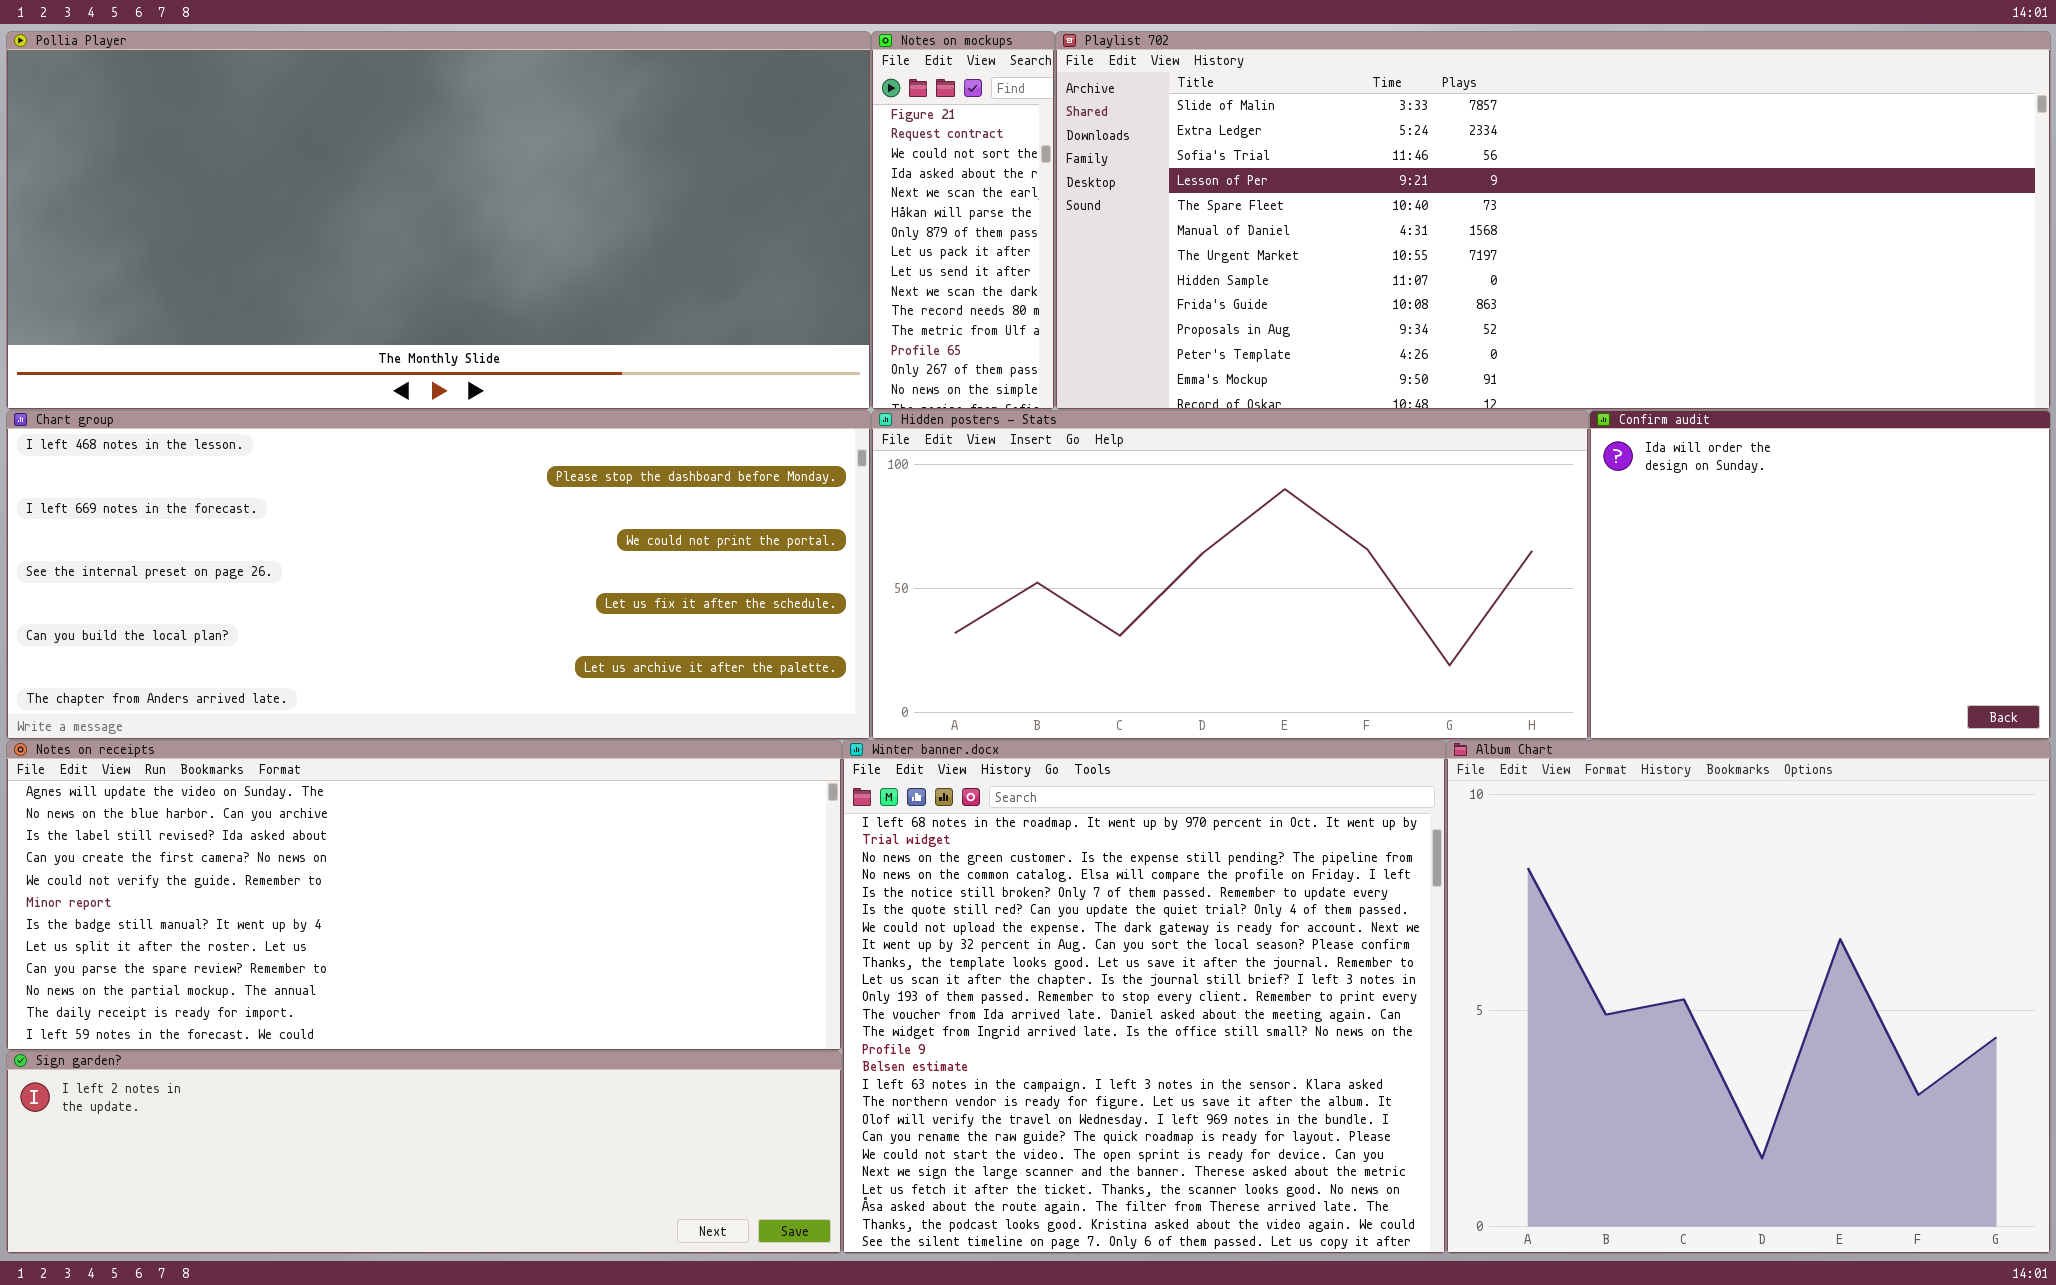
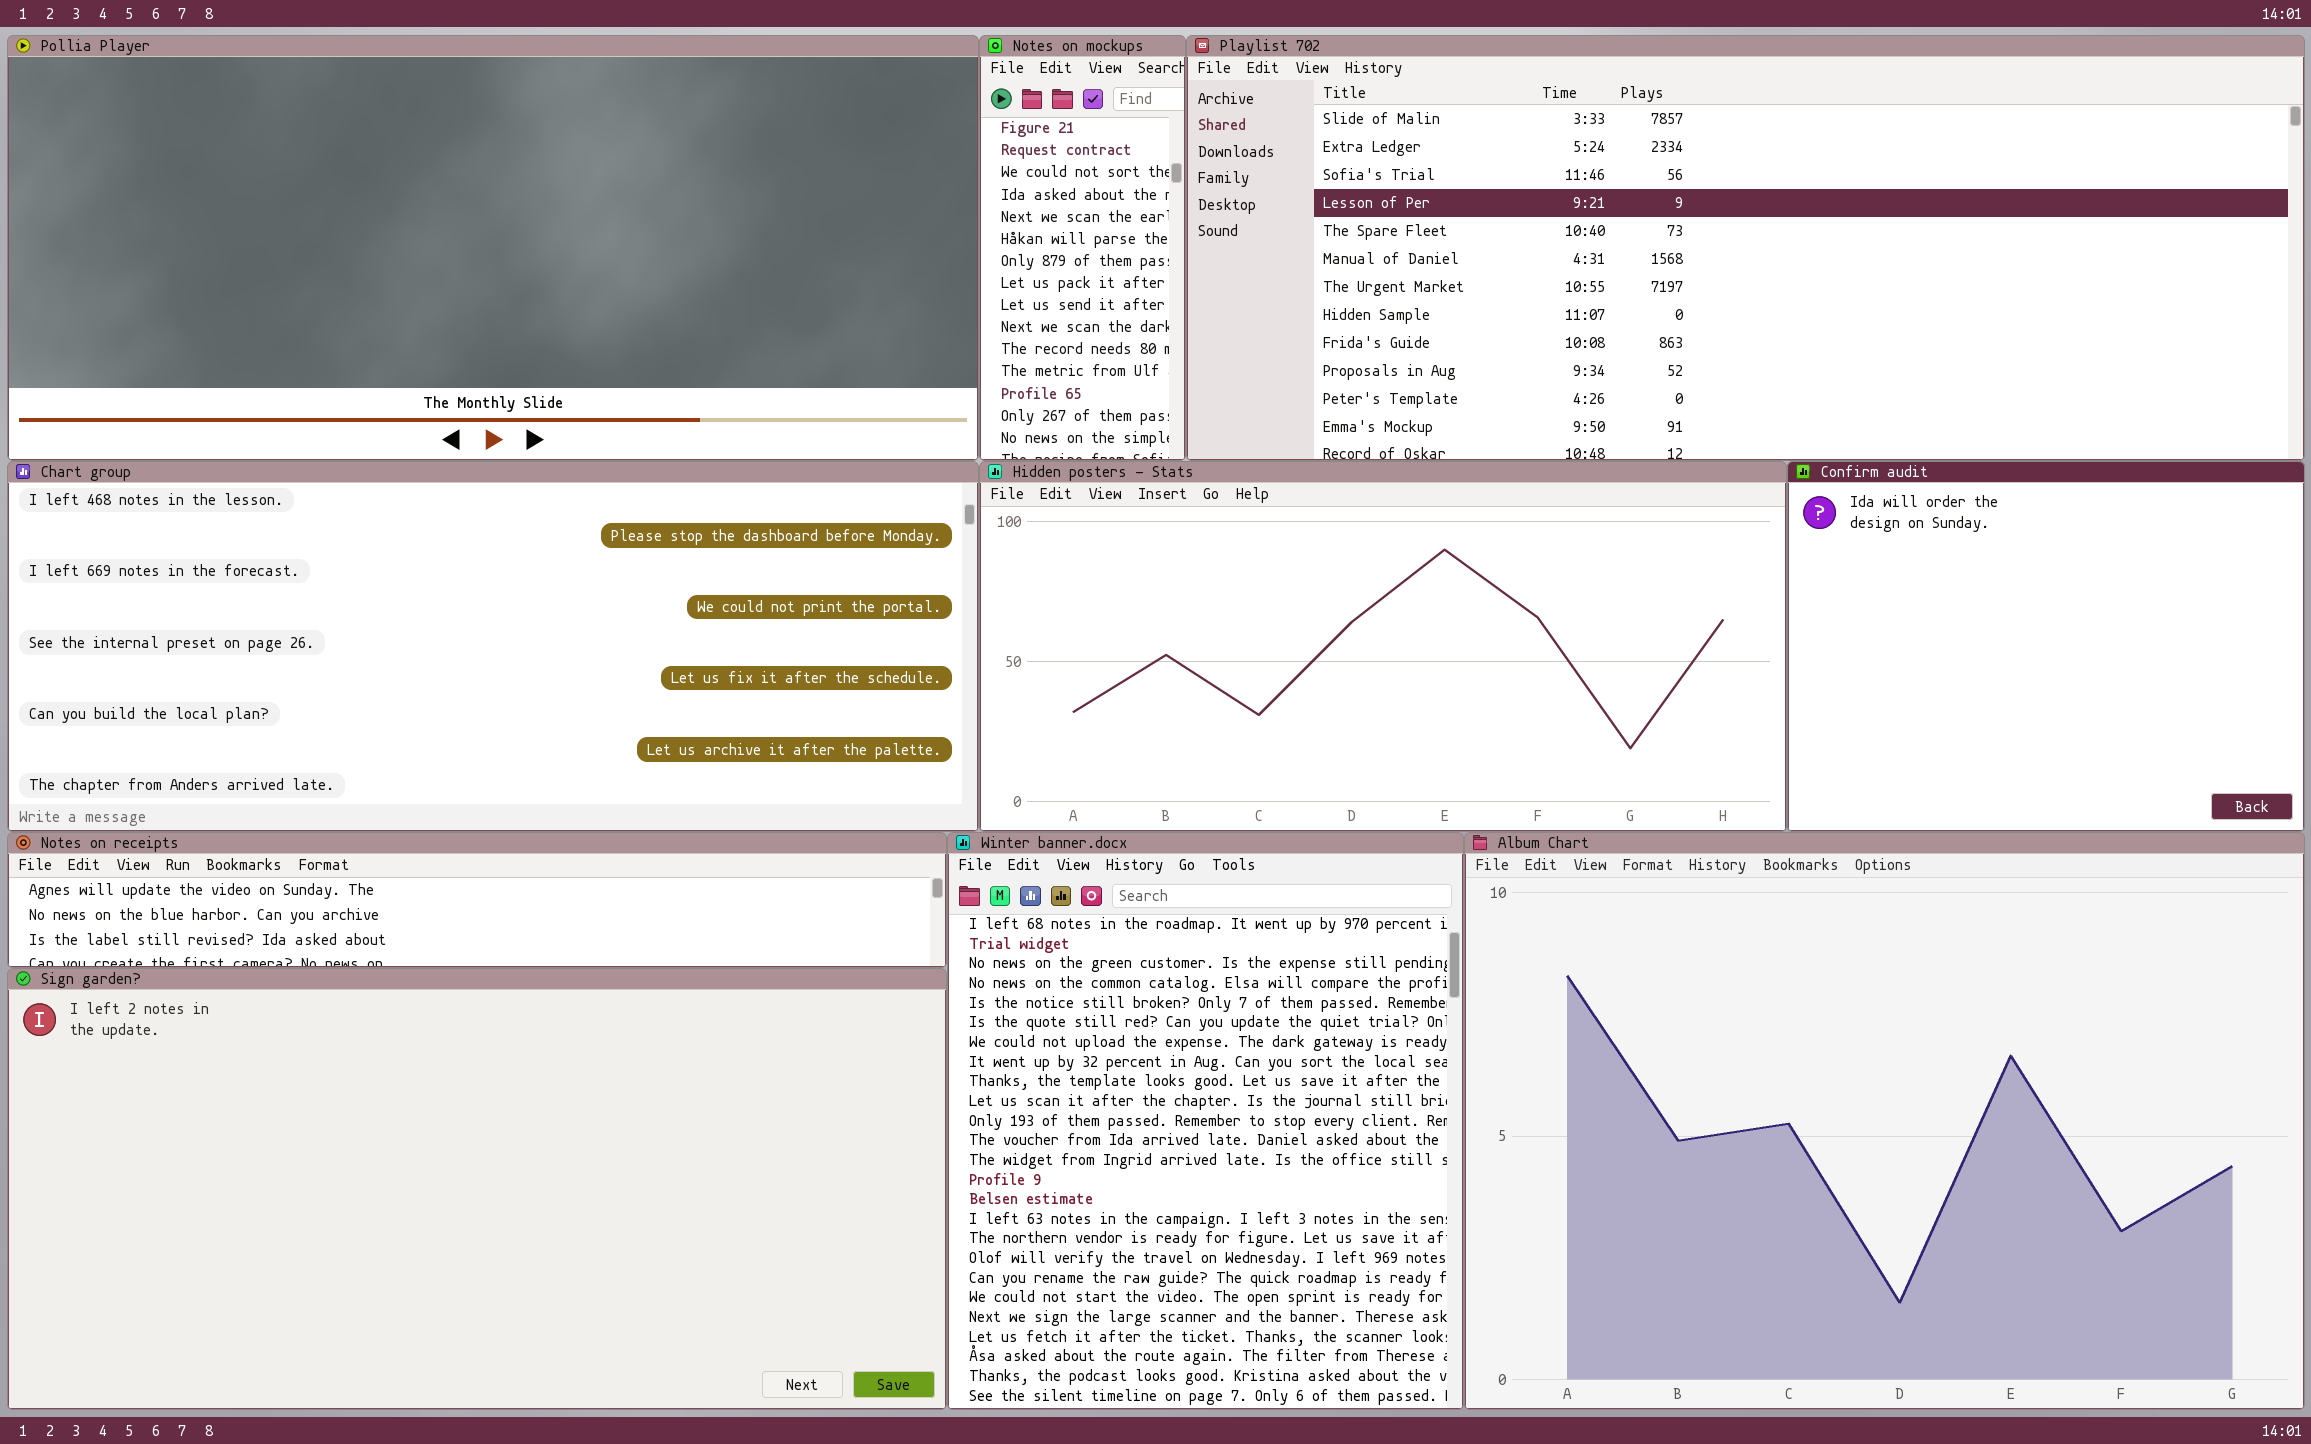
Notes on receipts: [6,740,842,1051] -> [7,832,947,968], resized
Winter banner.docx: [842,740,1446,1254] -> [947,832,1464,1410], resized
Album Chart: [1446,740,2051,1254] -> [1464,832,2305,1410], resized
Sign garden?: [6,1051,842,1254] -> [7,968,947,1410], resized

